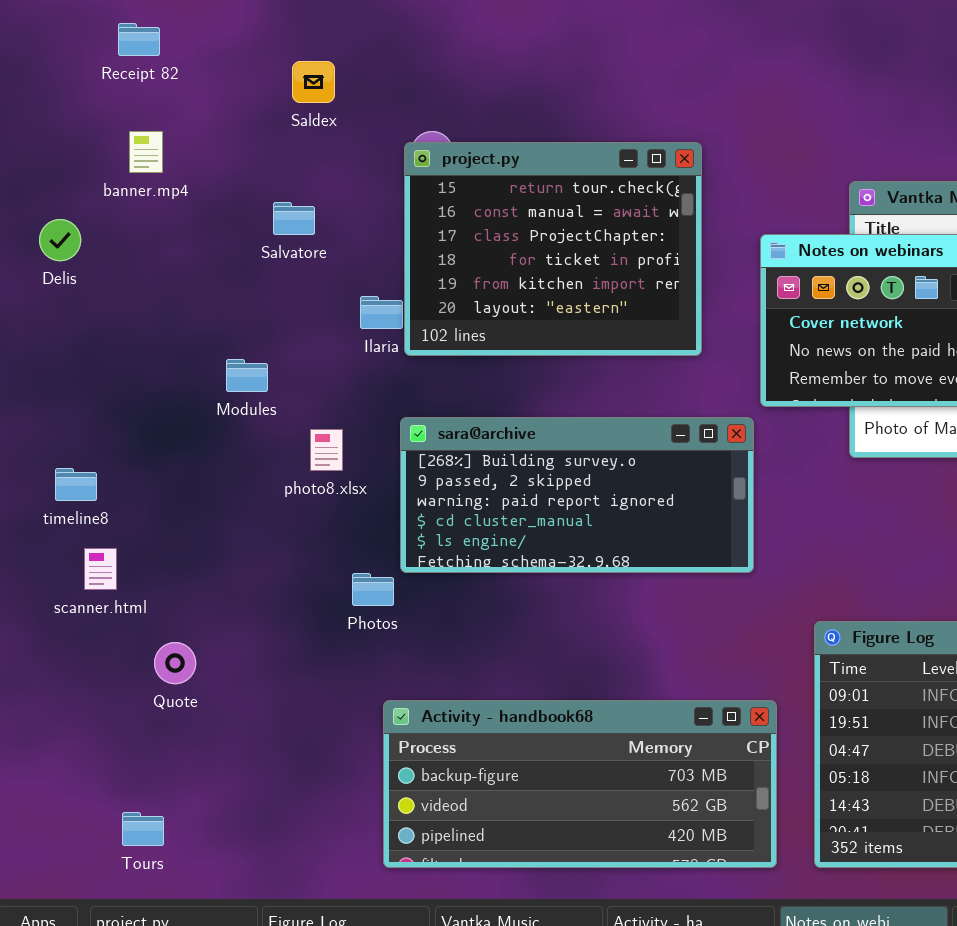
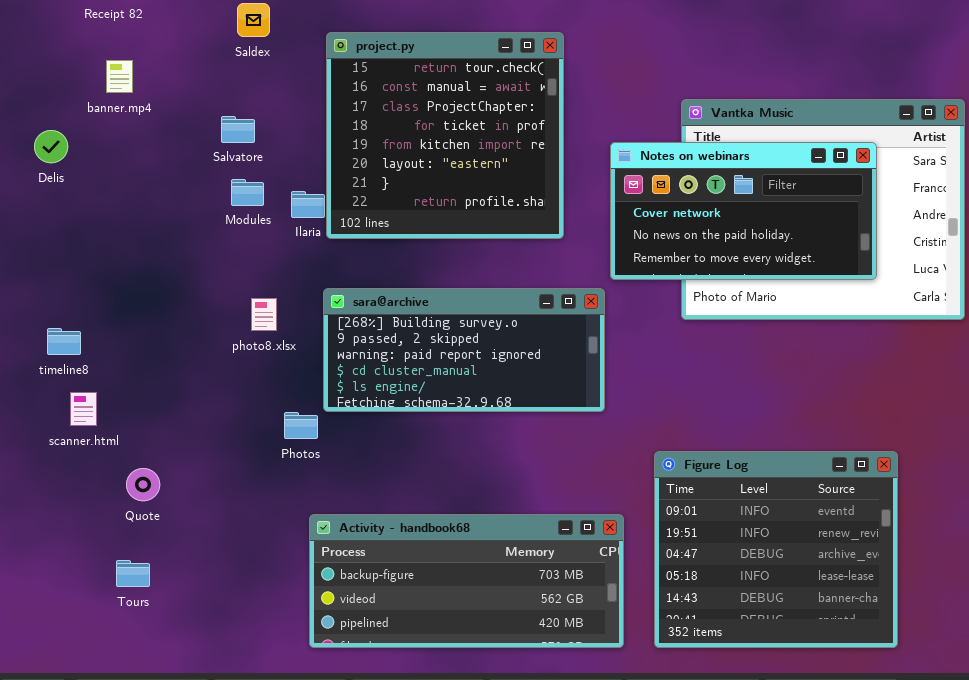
project.py: [404,142,702,356] -> [326,32,564,239], resized
Modules: [226,359,268,392] -> [231,179,264,206], moved
Tours: [122,812,164,846] -> [116,560,150,587], moved

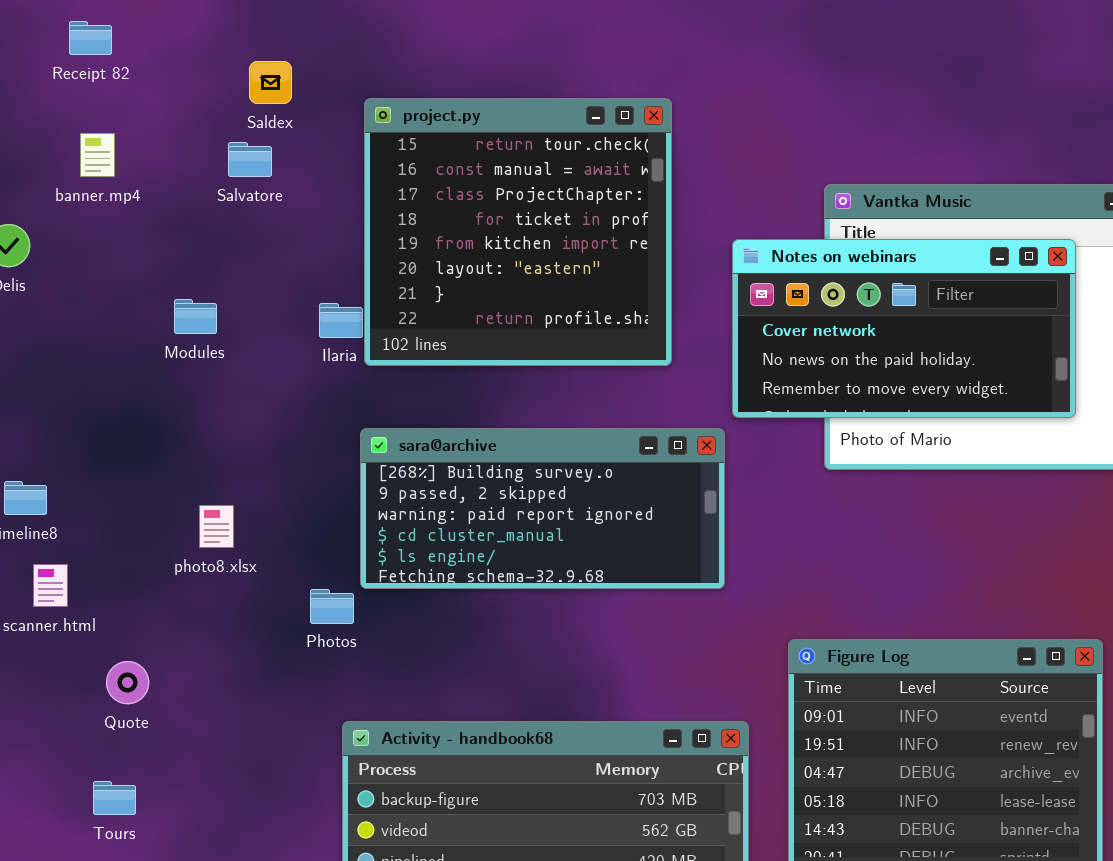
Salvatore: [221,116,255,143] -> [228,142,272,177], moved
Modules: [231,179,264,206] -> [174,299,217,334], moved
photo8.xlsx: [251,298,277,331] -> [199,505,234,548], moved

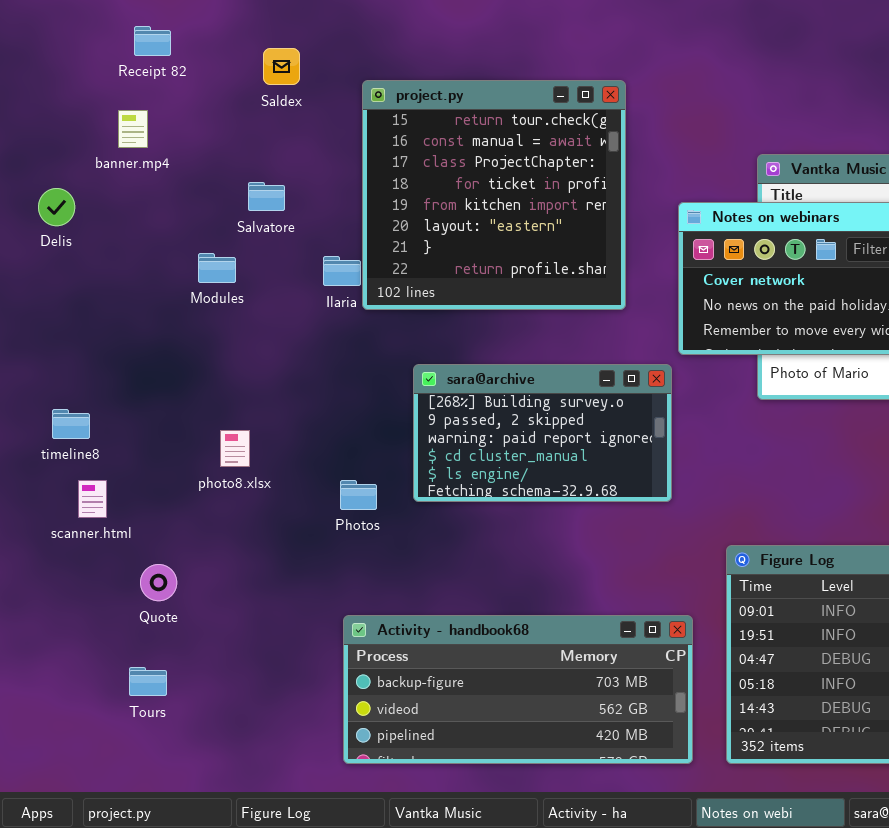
Receipt 82: [69,21,112,55] -> [134,26,171,56], moved
Salvatore: [228,142,272,177] -> [248,182,285,211], moved
sara@archive: [360,428,725,589] -> [413,364,672,502], resized
Photos: [310,589,354,624] -> [340,480,377,510], moved

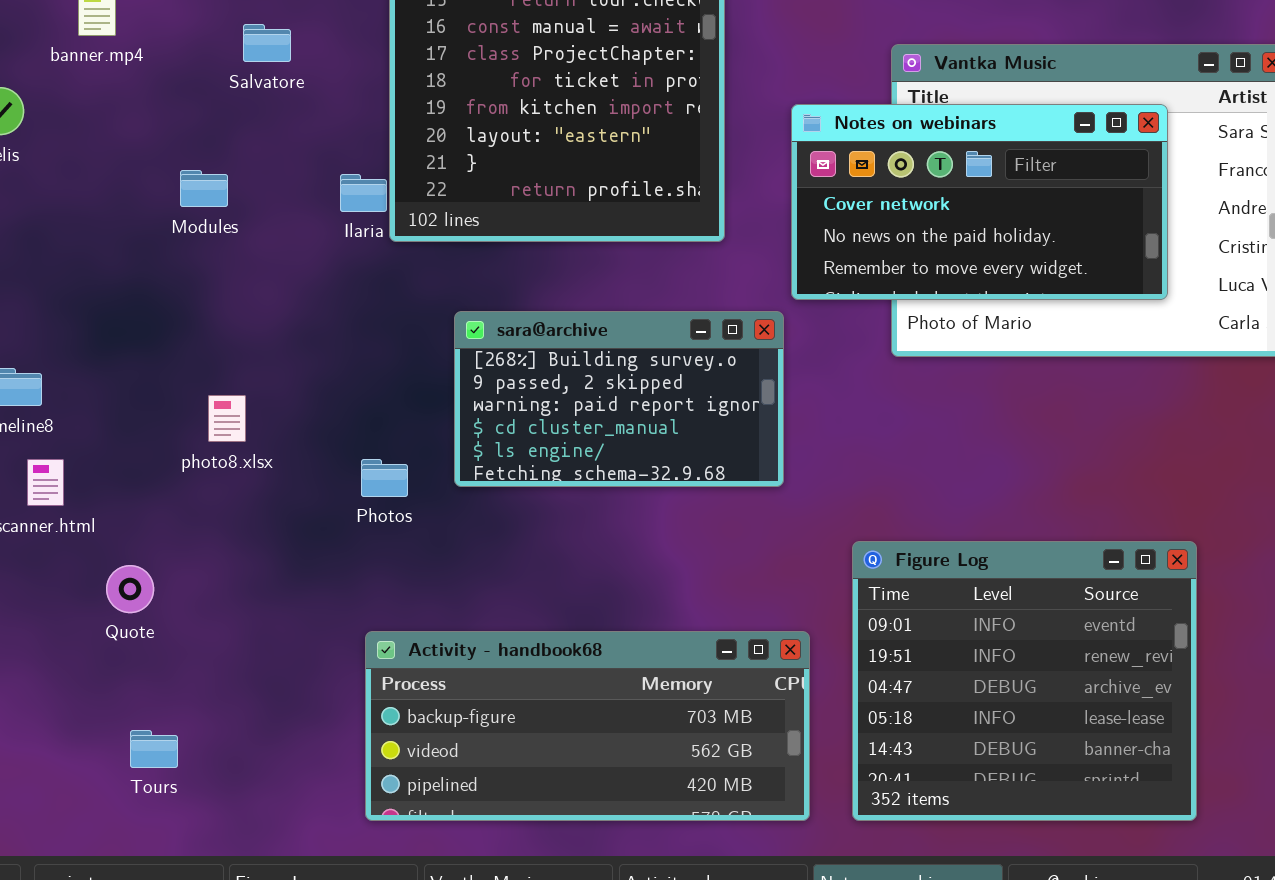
Salvatore: [248,182,285,211] -> [243,24,291,62], moved
Tours: [129,667,167,696] -> [130,730,178,768], moved

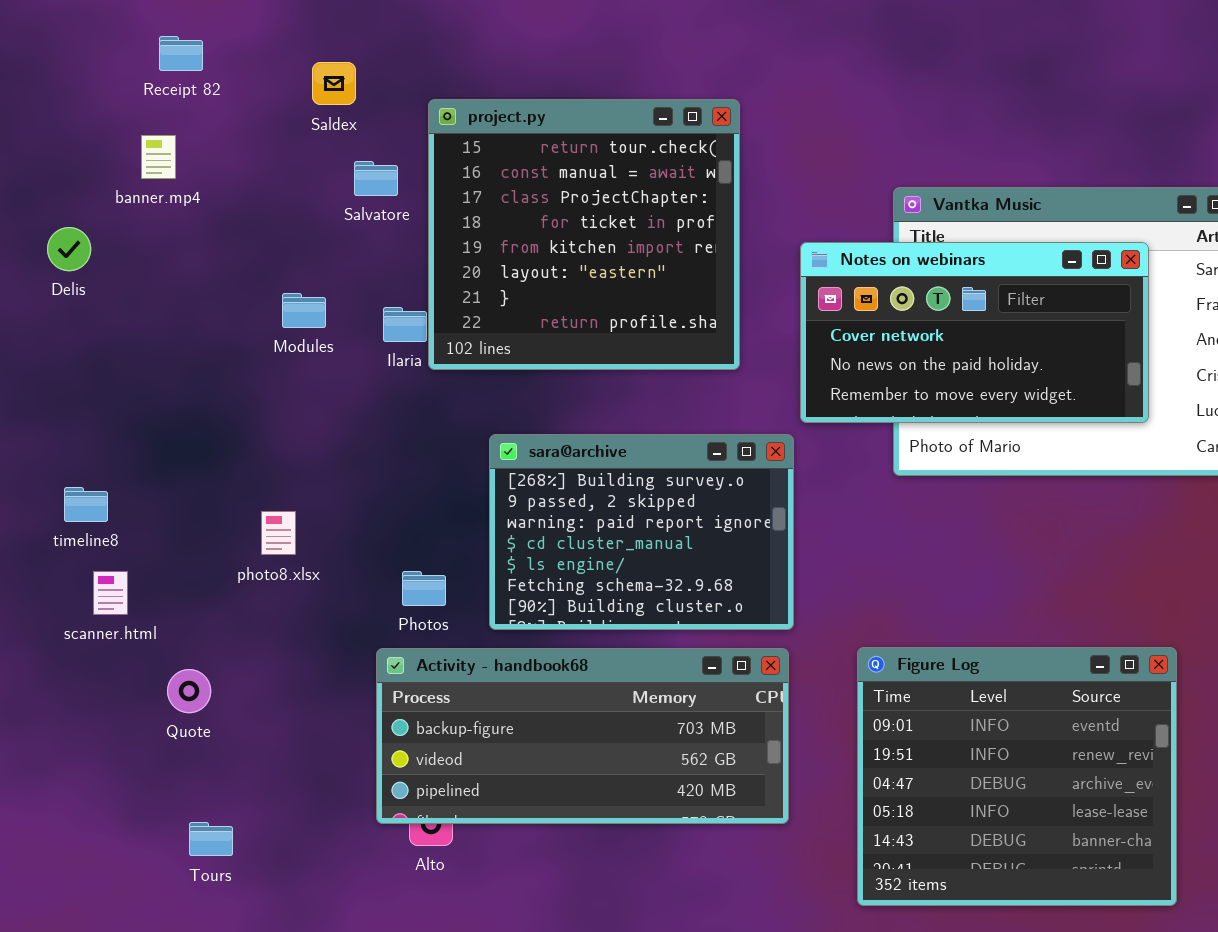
Salvatore: [243,24,291,62] -> [354,161,398,196], moved
Modules: [180,170,228,207] -> [282,293,326,328], moved
sara@archive: [454,311,784,487] -> [489,434,794,630], resized
Activity - handbook68: [365,631,810,821] -> [376,648,789,824], moved

